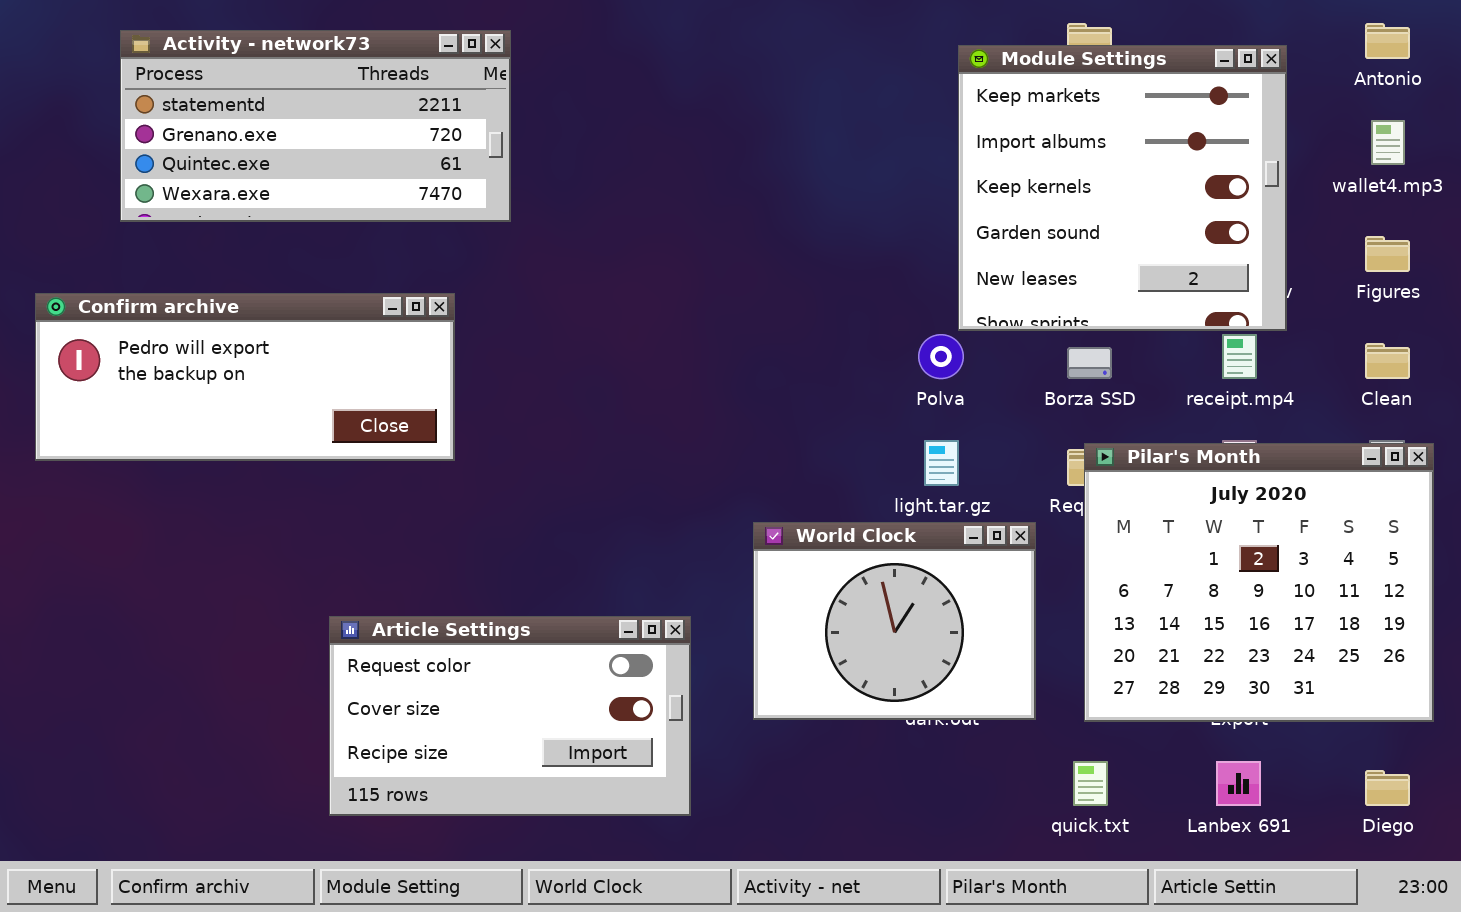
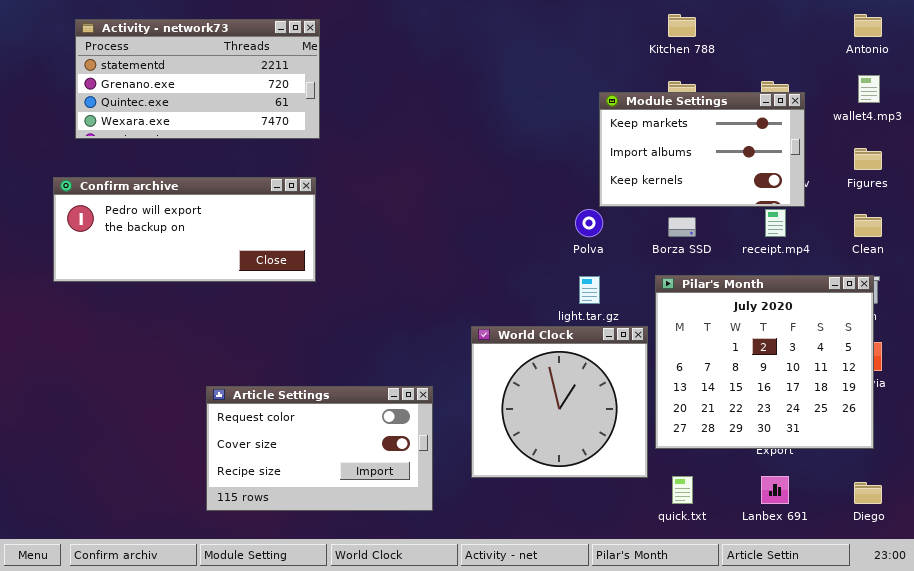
Module Settings: [958,45,1287,331] -> [599,92,805,207], resized
Confirm archive: [35,293,455,461] -> [53,177,316,282], moved
Pilar's Month: [1084,443,1434,722] -> [655,275,874,449], moved
World Clock: [753,522,1036,720] -> [471,326,648,478], resized

